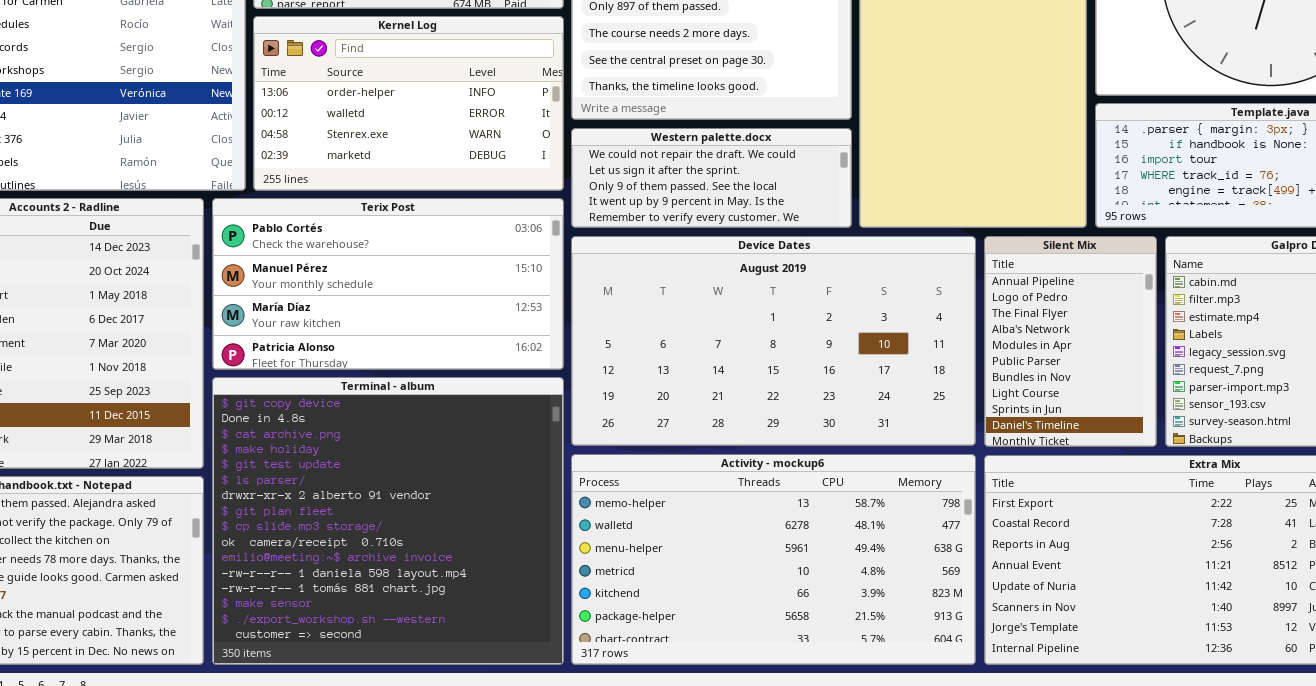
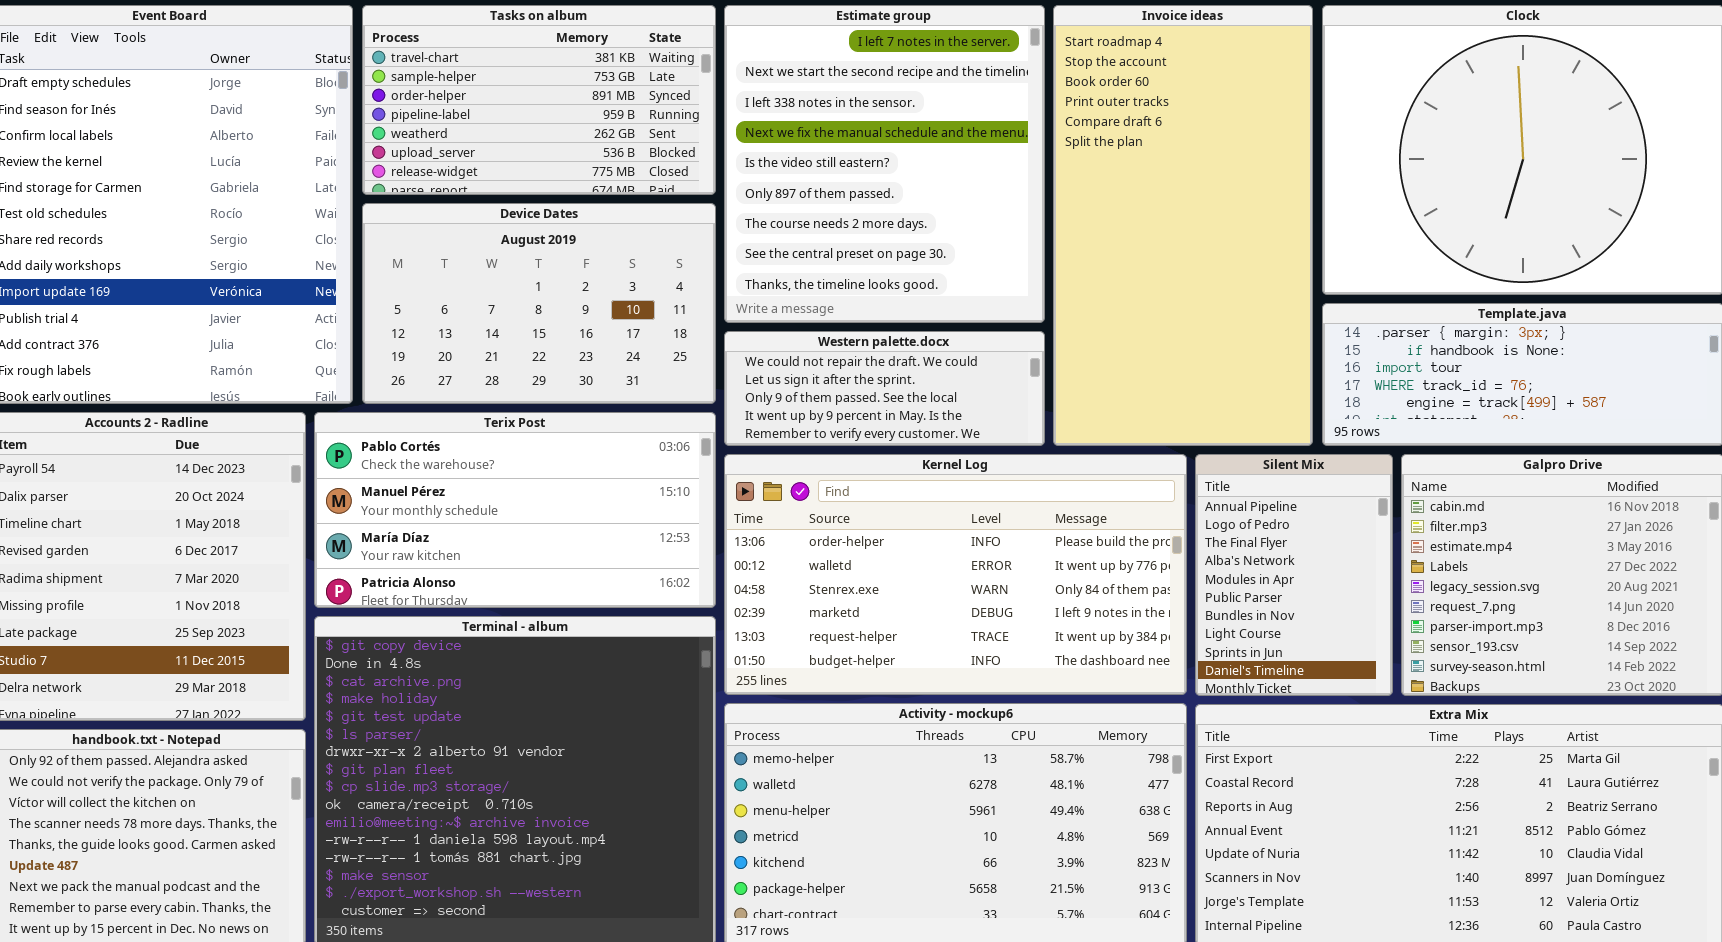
Kernel Log: [253,16,564,191] -> [724,454,1187,695], moved, resized
Device Dates: [571,236,976,446] -> [362,203,716,404], moved, resized

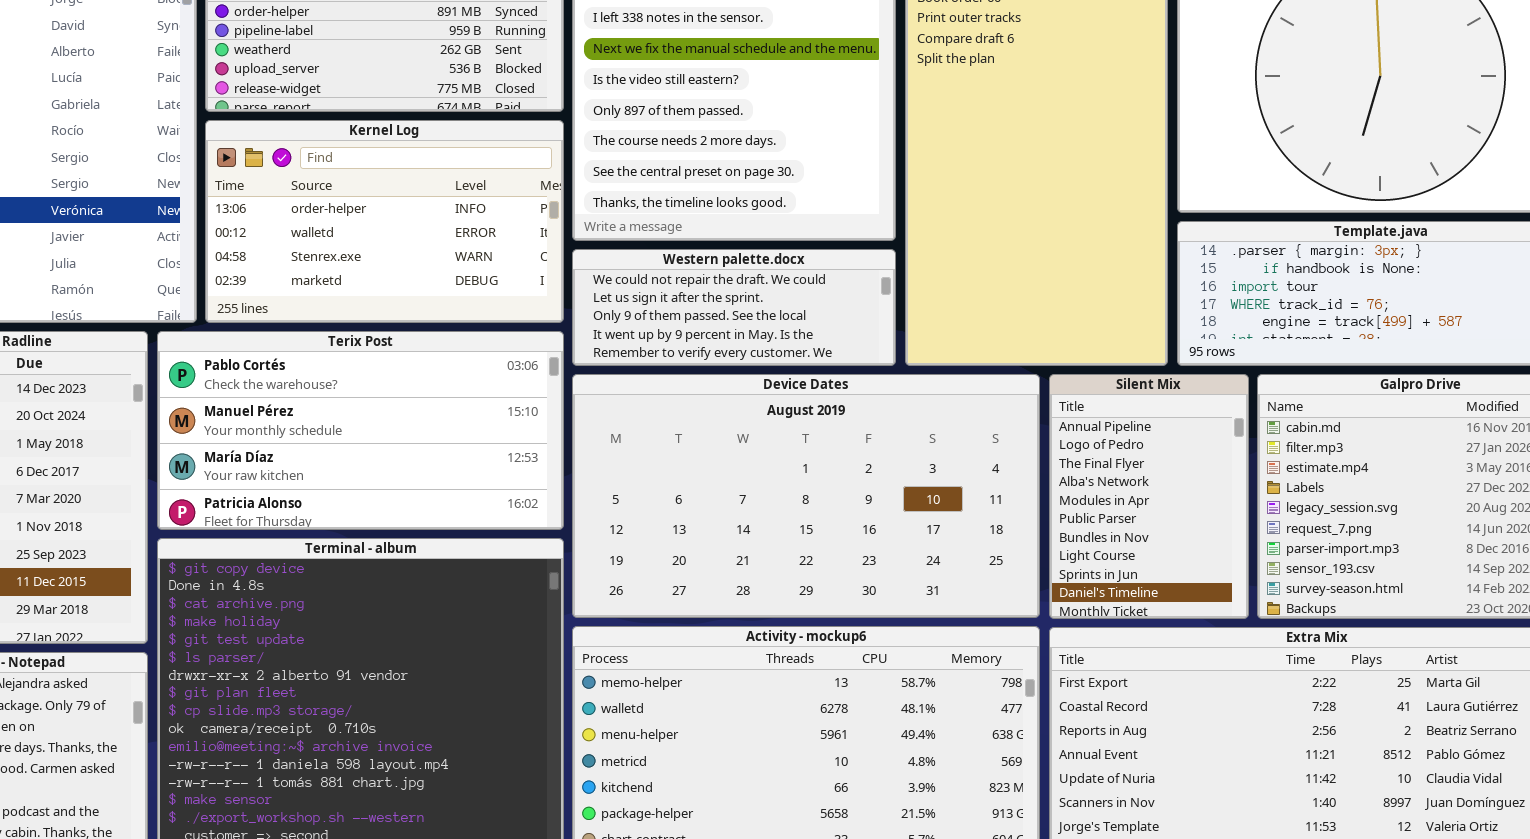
Device Dates: [362,203,716,404] -> [572,374,1040,618], moved, resized
Kernel Log: [724,454,1187,695] -> [205,120,564,323], moved, resized

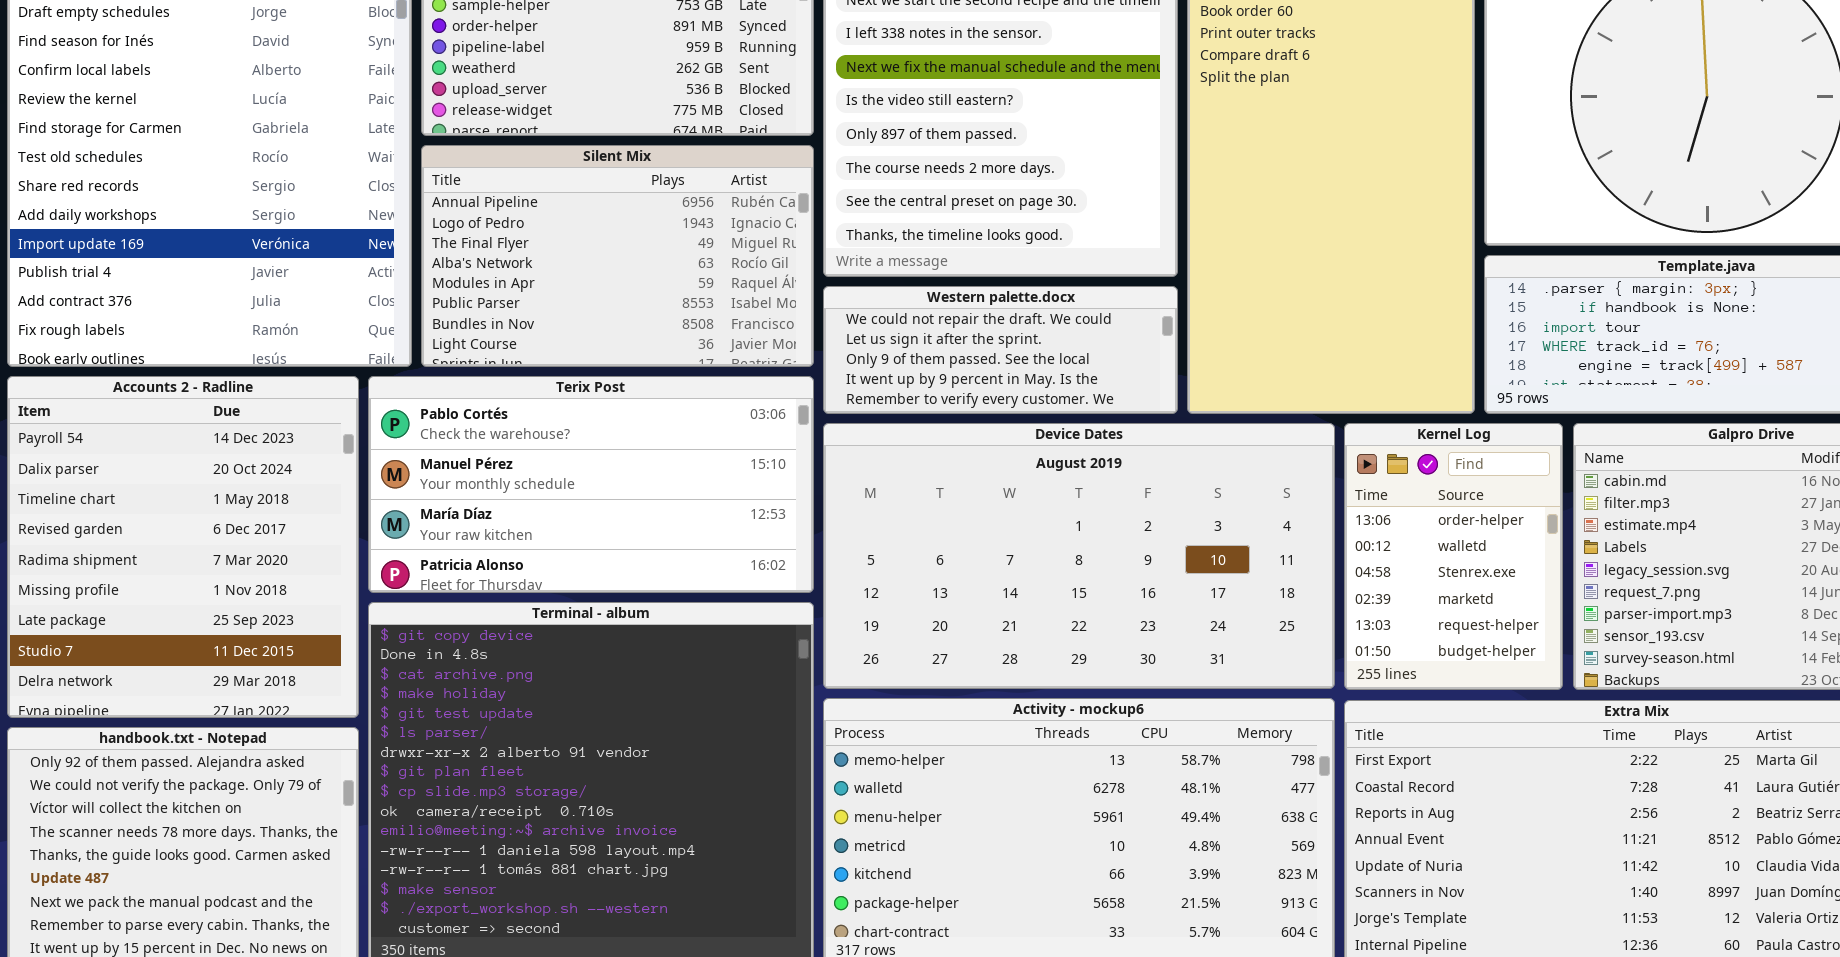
Kernel Log: [205,120,564,323] -> [1344,423,1563,690], moved, resized
Silent Mix: [1049,374,1249,619] -> [421,145,814,367], moved, resized

